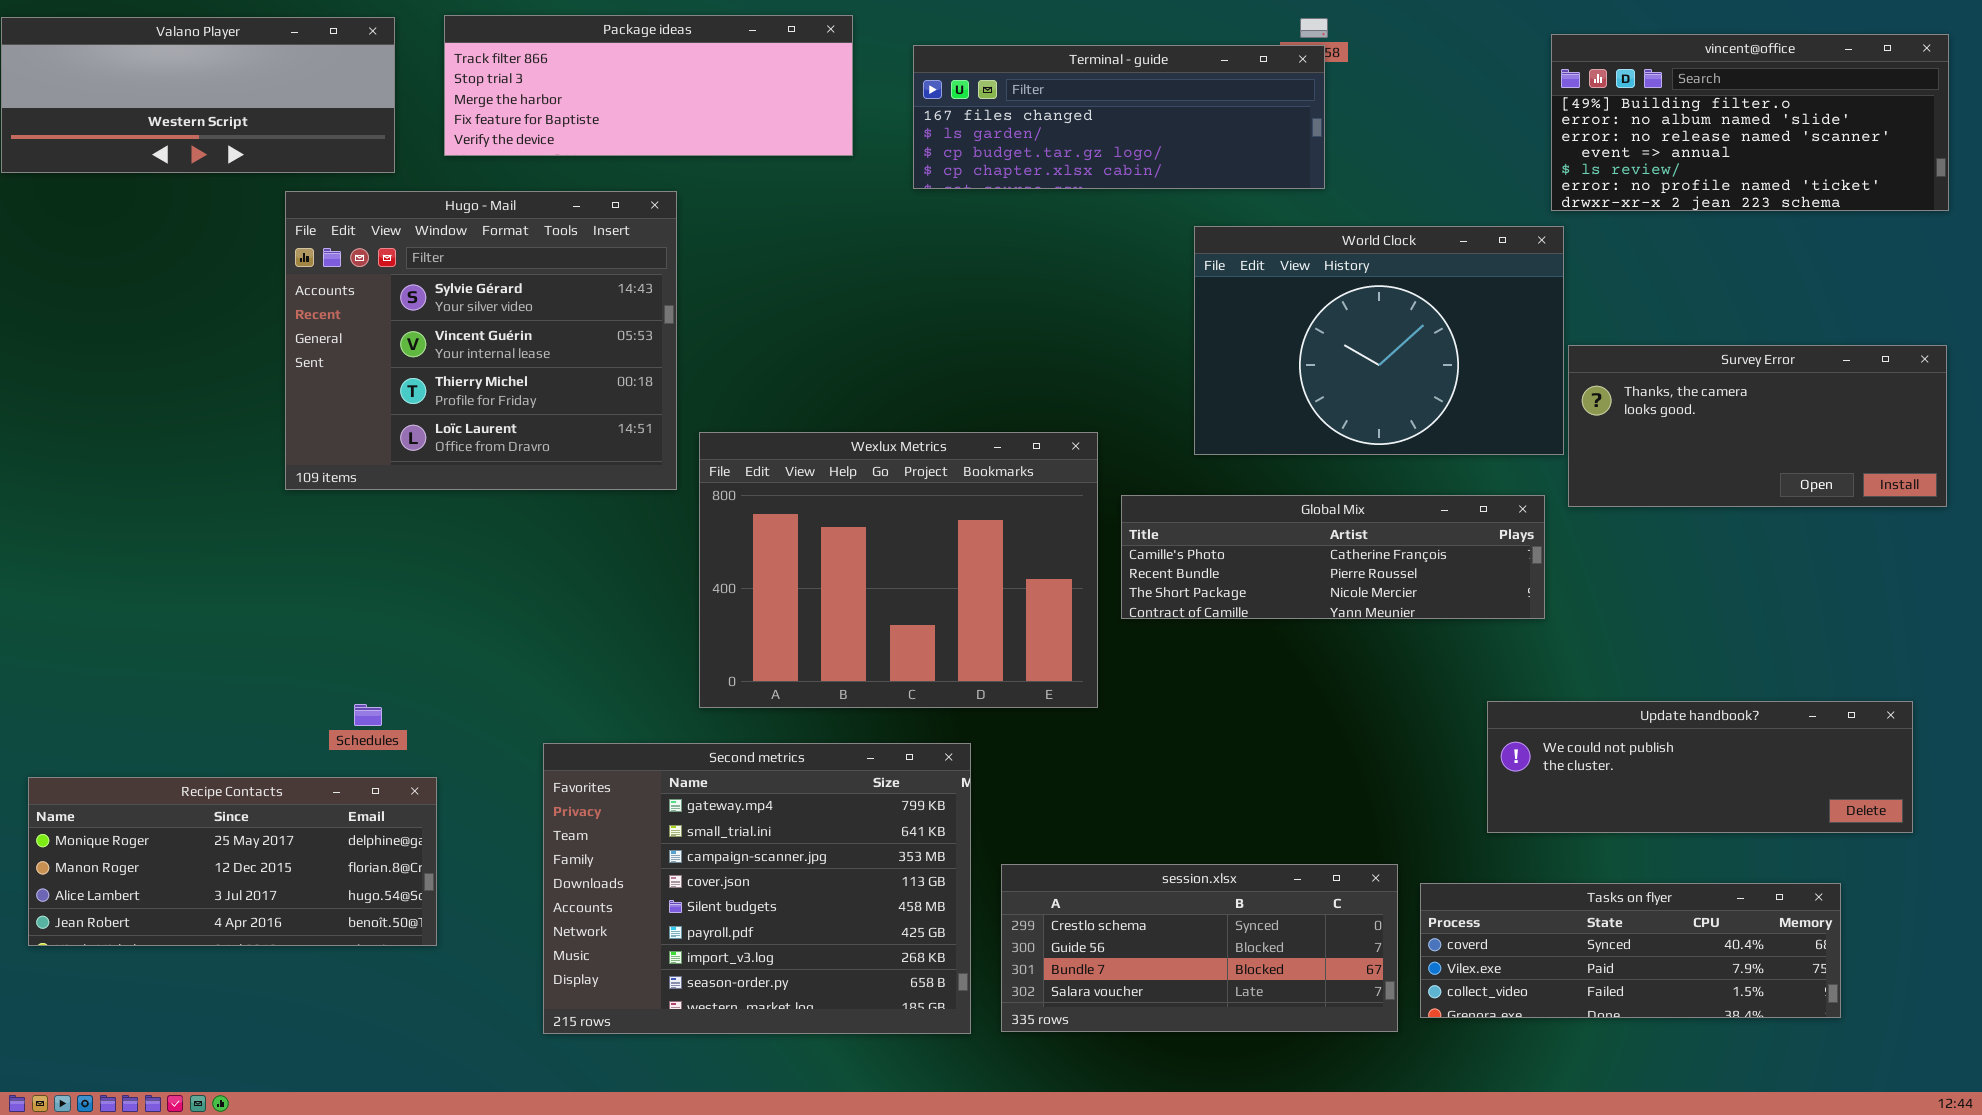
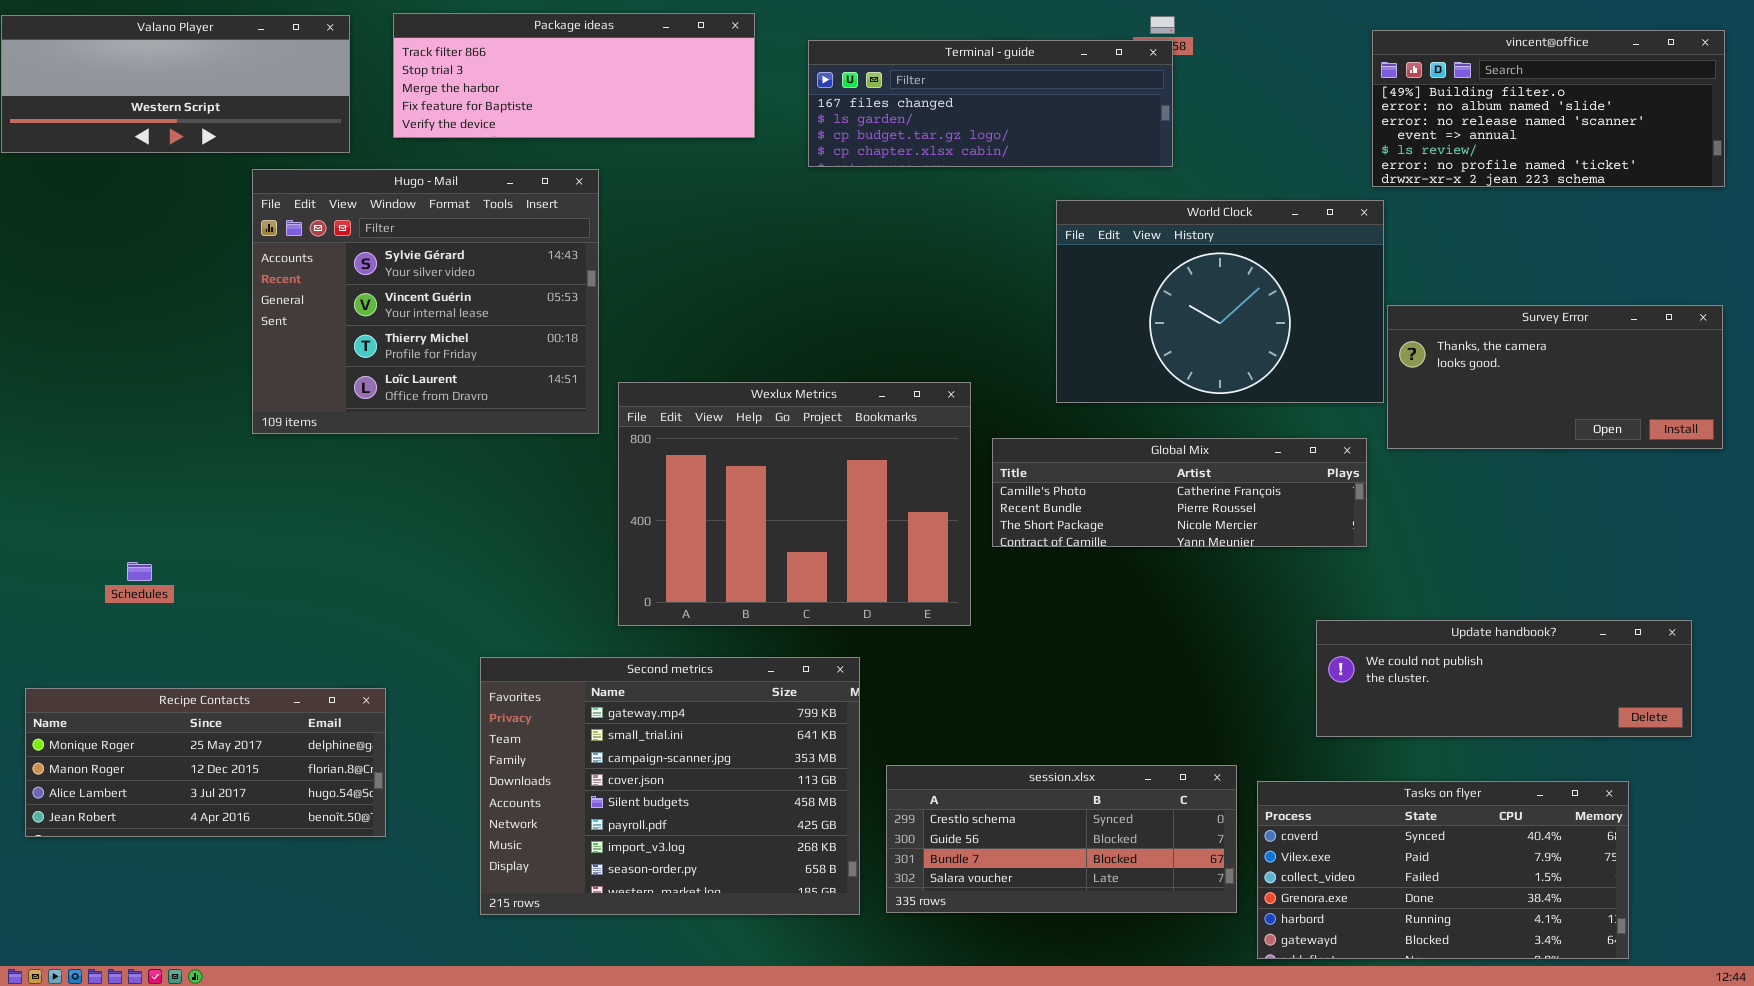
Schedules: [354,704,382,726] -> [127,562,152,581], moved
Tasks on flyer: [1420,883,1841,1018] -> [1257,781,1629,959], resized

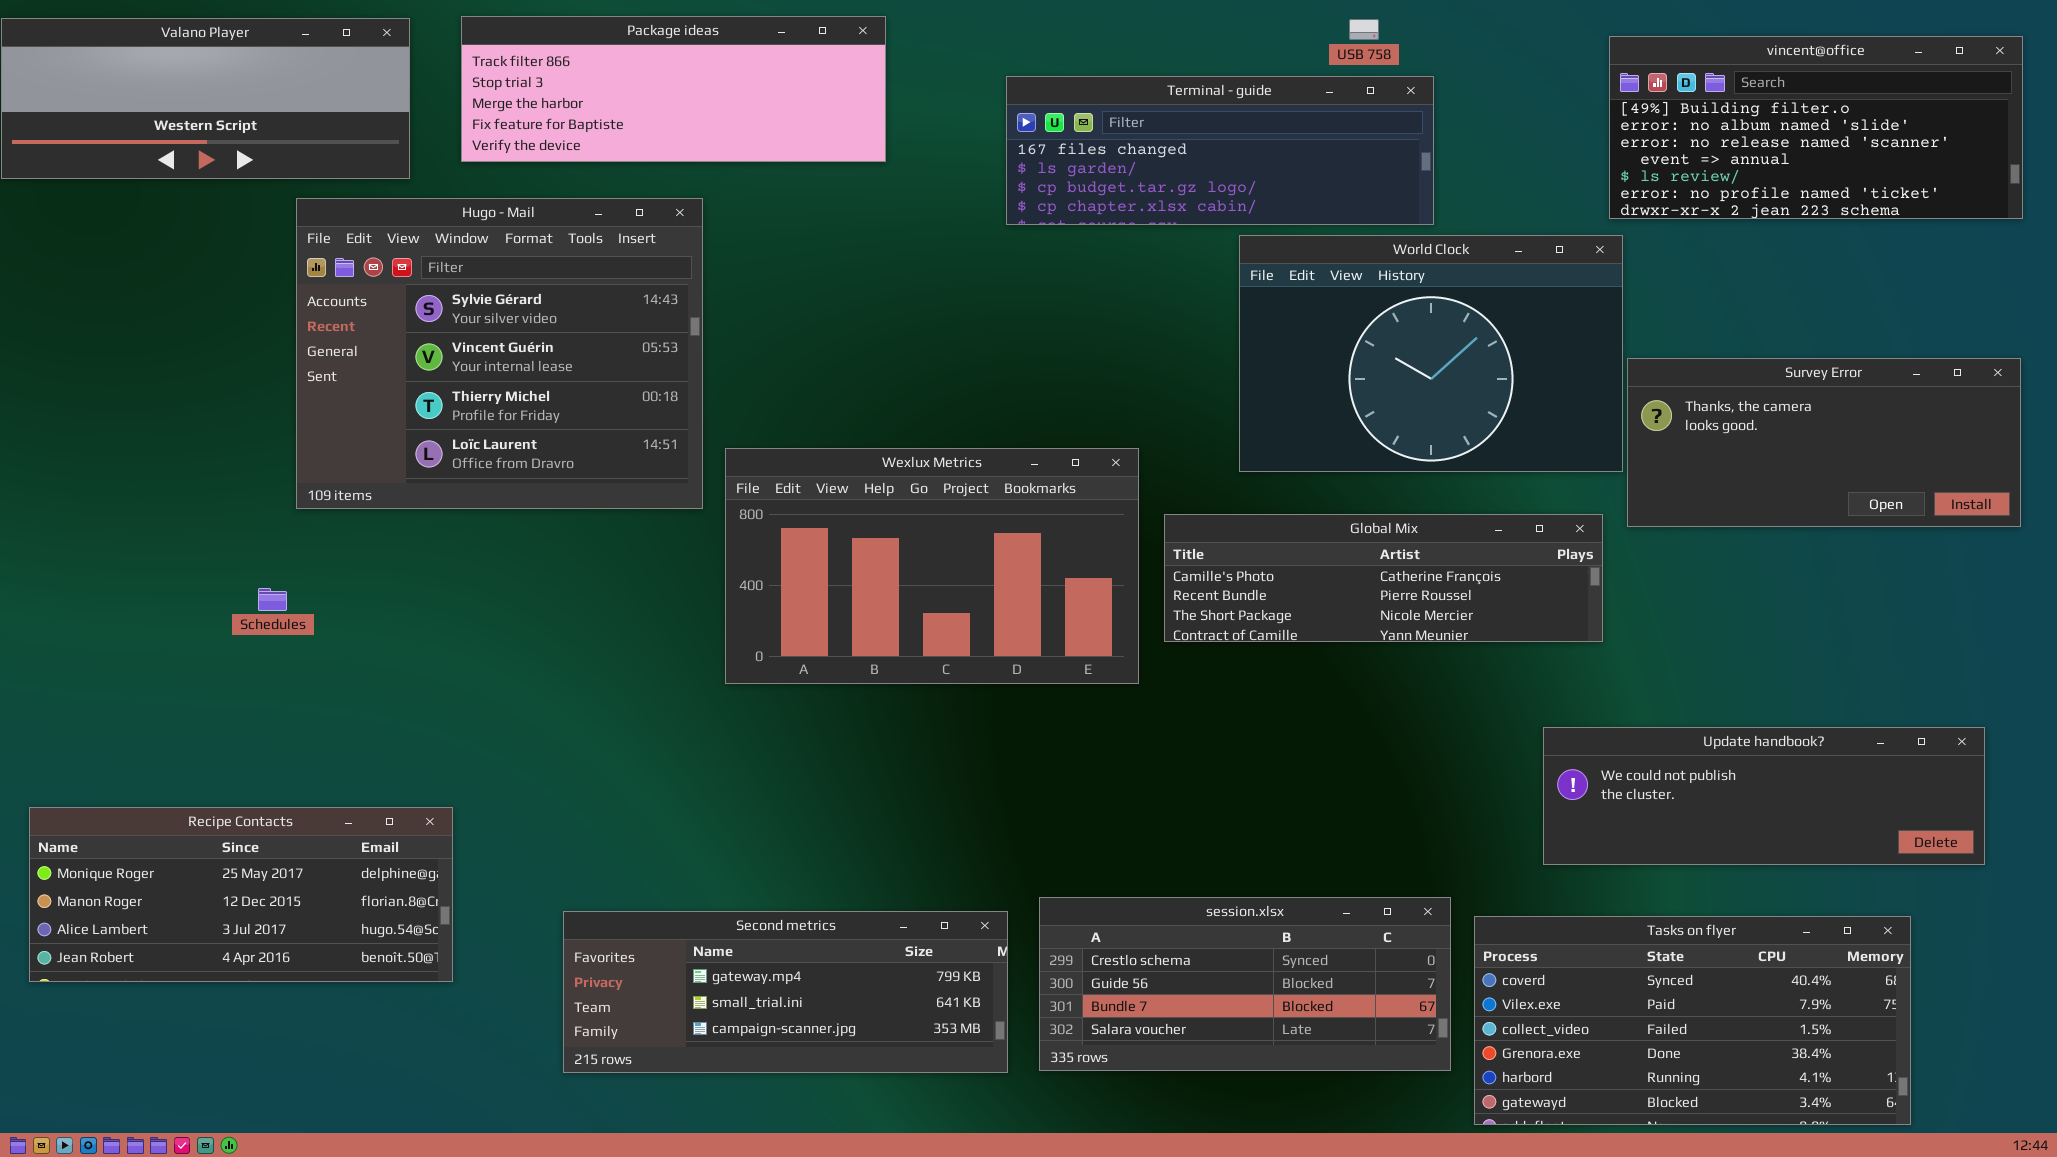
Terminal - guide: [808,40,1173,167] -> [1006,76,1434,225], moved
Wexlux Metrics: [618,382,971,626] -> [725,448,1139,684], resized
Schedules: [127,562,152,581] -> [258,588,287,611], moved
Second metrics: [480,657,860,915] -> [563,911,1008,1073], resized

